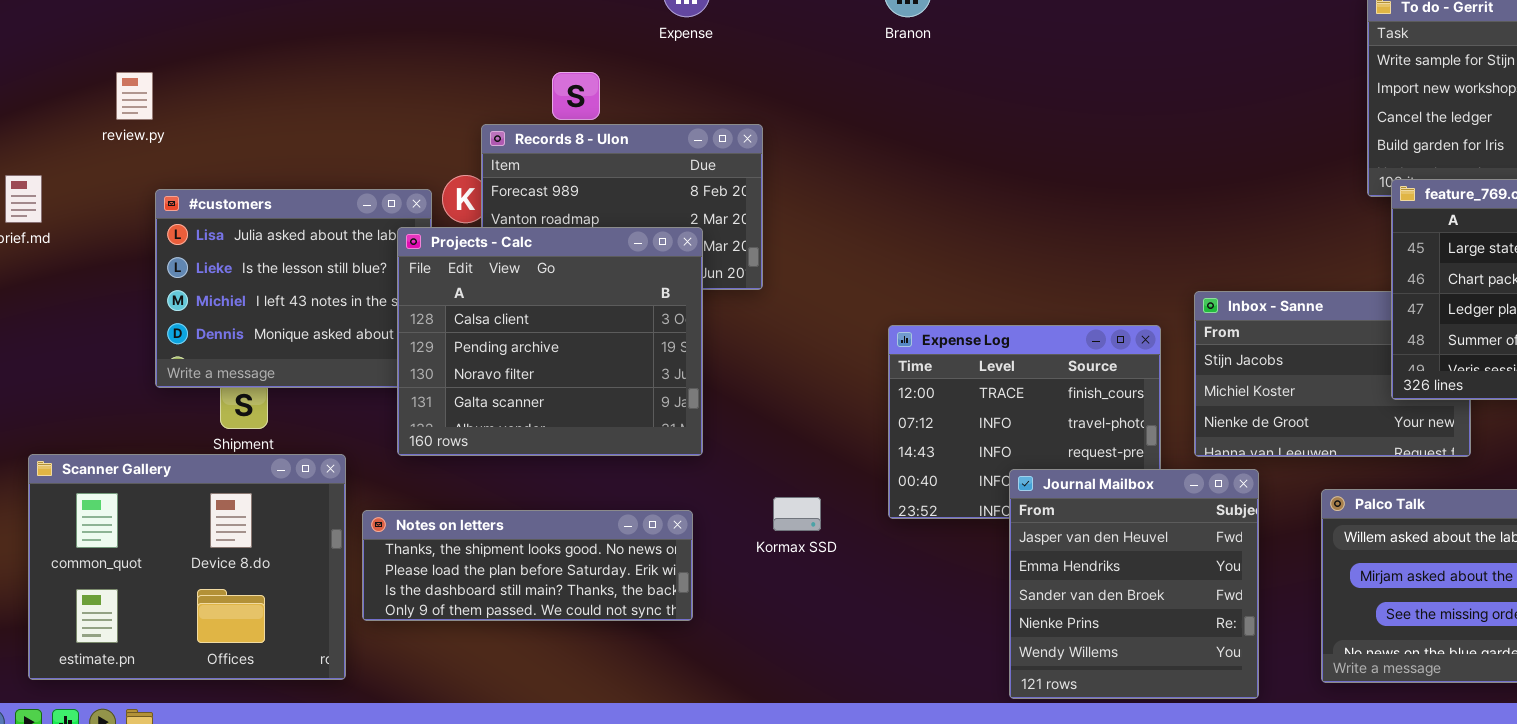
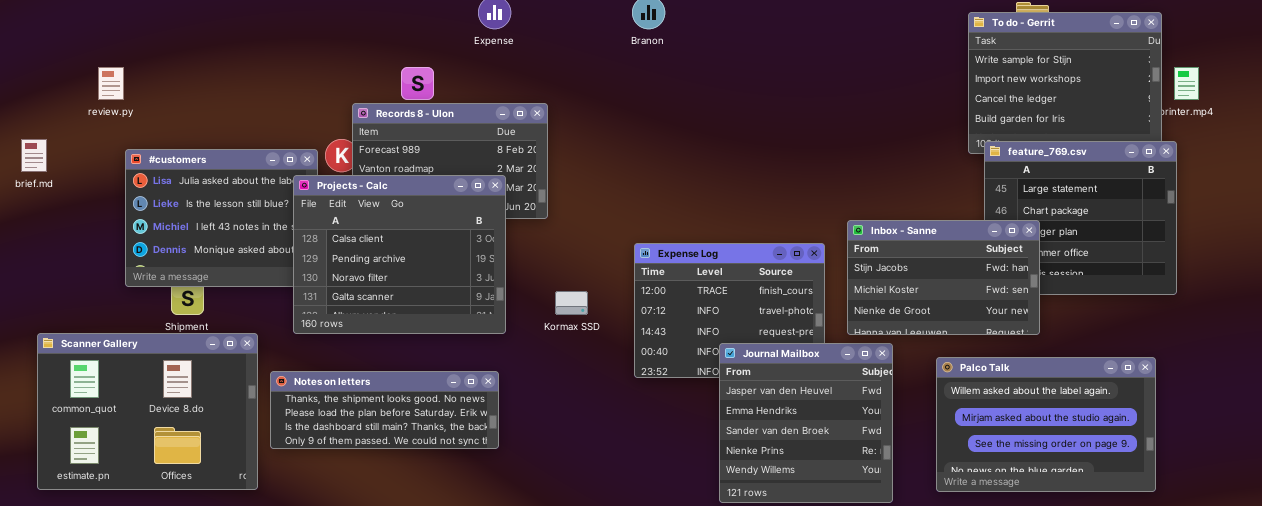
Inbox - Sanne: [1194,291,1471,457] -> [847,220,1040,335], raised
Kormax SSD: [773,497,821,531] -> [555,291,588,315], moved

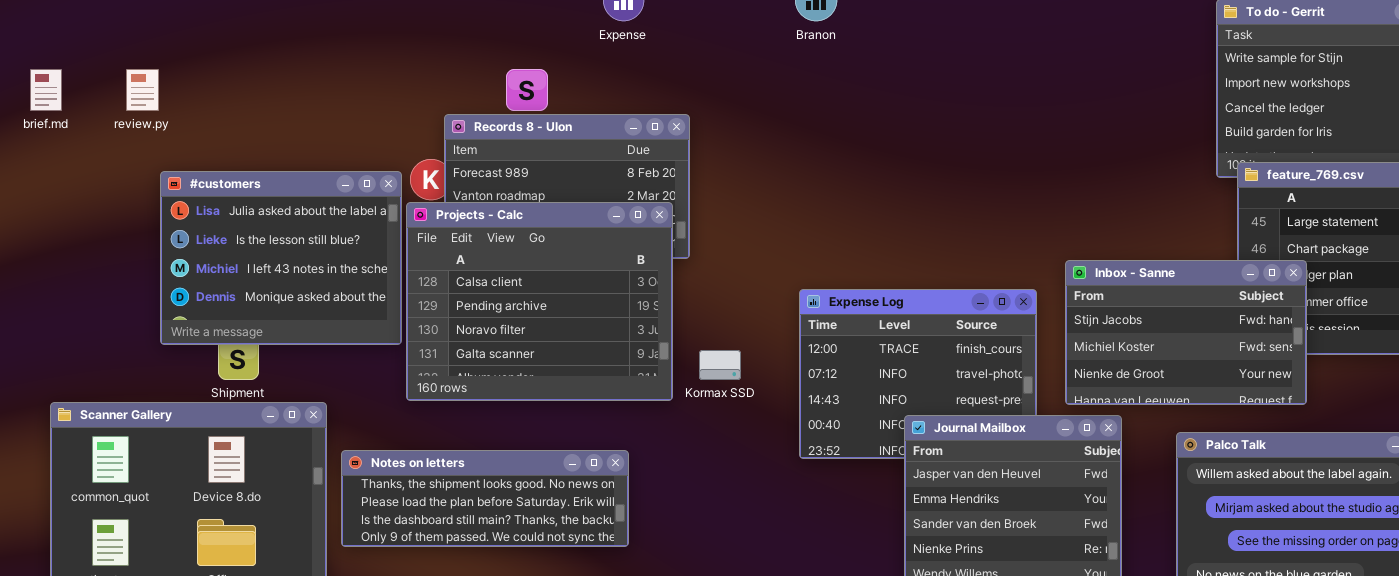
brief.md: [21,139,47,172] -> [30,69,62,111], moved
Projects - Calc: [293,175,506,334] -> [406,202,673,401], moved

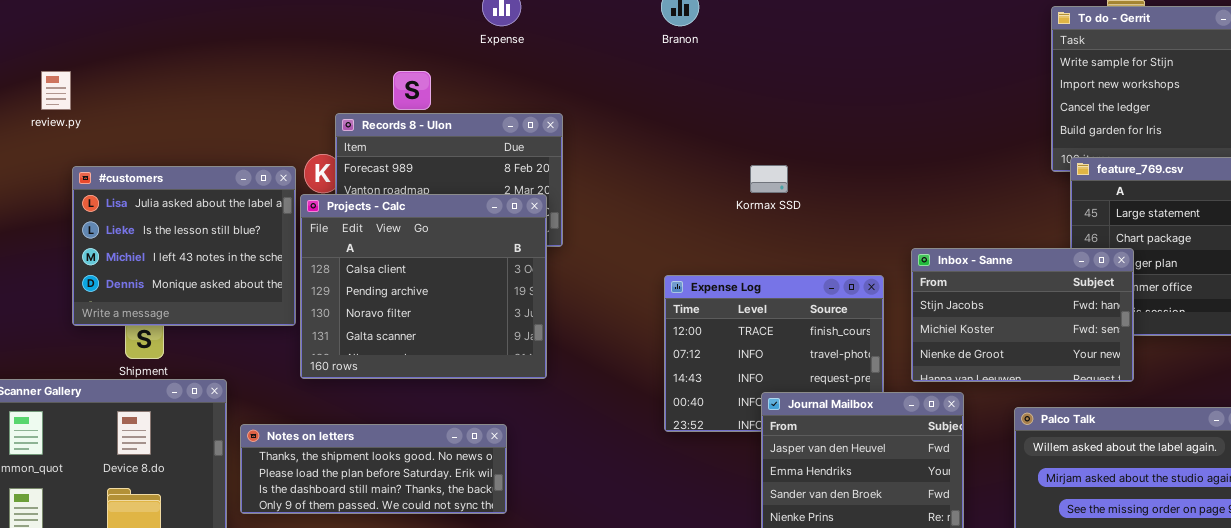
Kormax SSD: [699,350,741,380] -> [750,165,788,193], moved

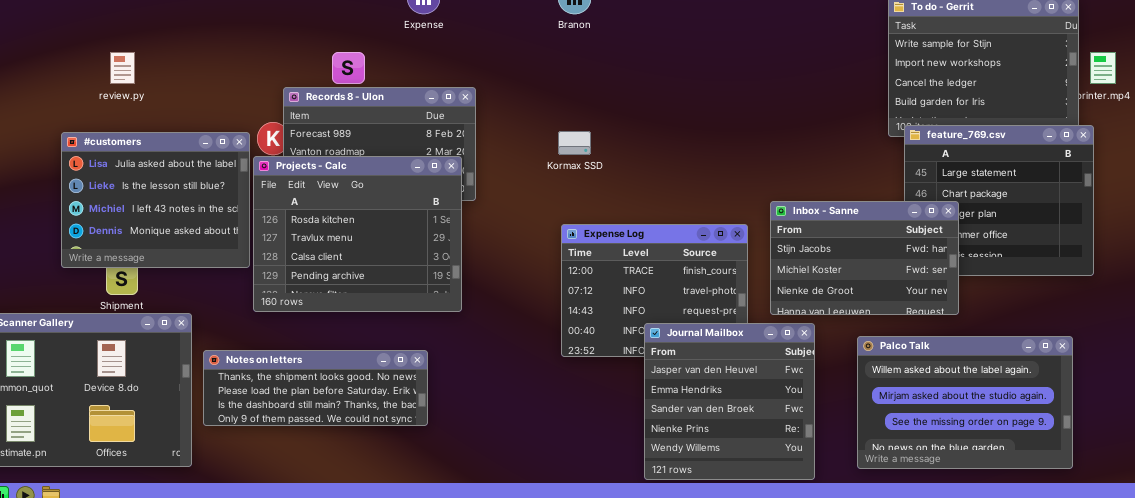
review.py: [41,71,71,110] -> [110,52,135,84], moved
Kormax SSD: [750,165,788,193] -> [558,131,591,155], moved
Projects - Calc: [300,194,547,379] -> [253,156,462,312], scrolled up 2 rows

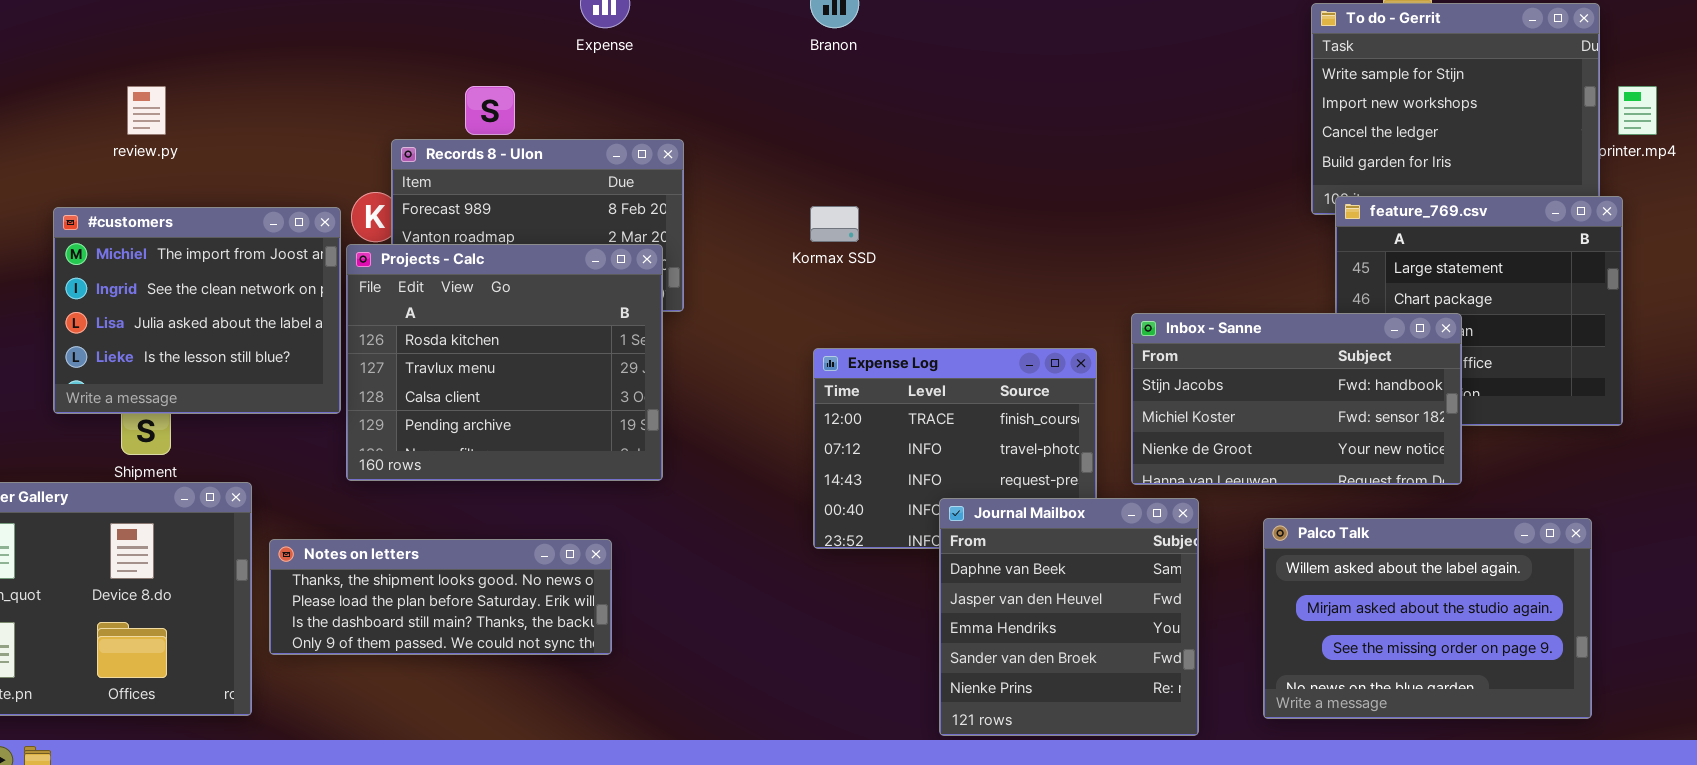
#customers: [61,132,250,268] -> [53,207,341,414], scrolled up 2 rows
Inbox - Sanne: [770,201,959,315] -> [1131,313,1462,485], resized
Journal Mailbox: [644,323,815,480] -> [939,498,1199,736], scrolled up 1 row

